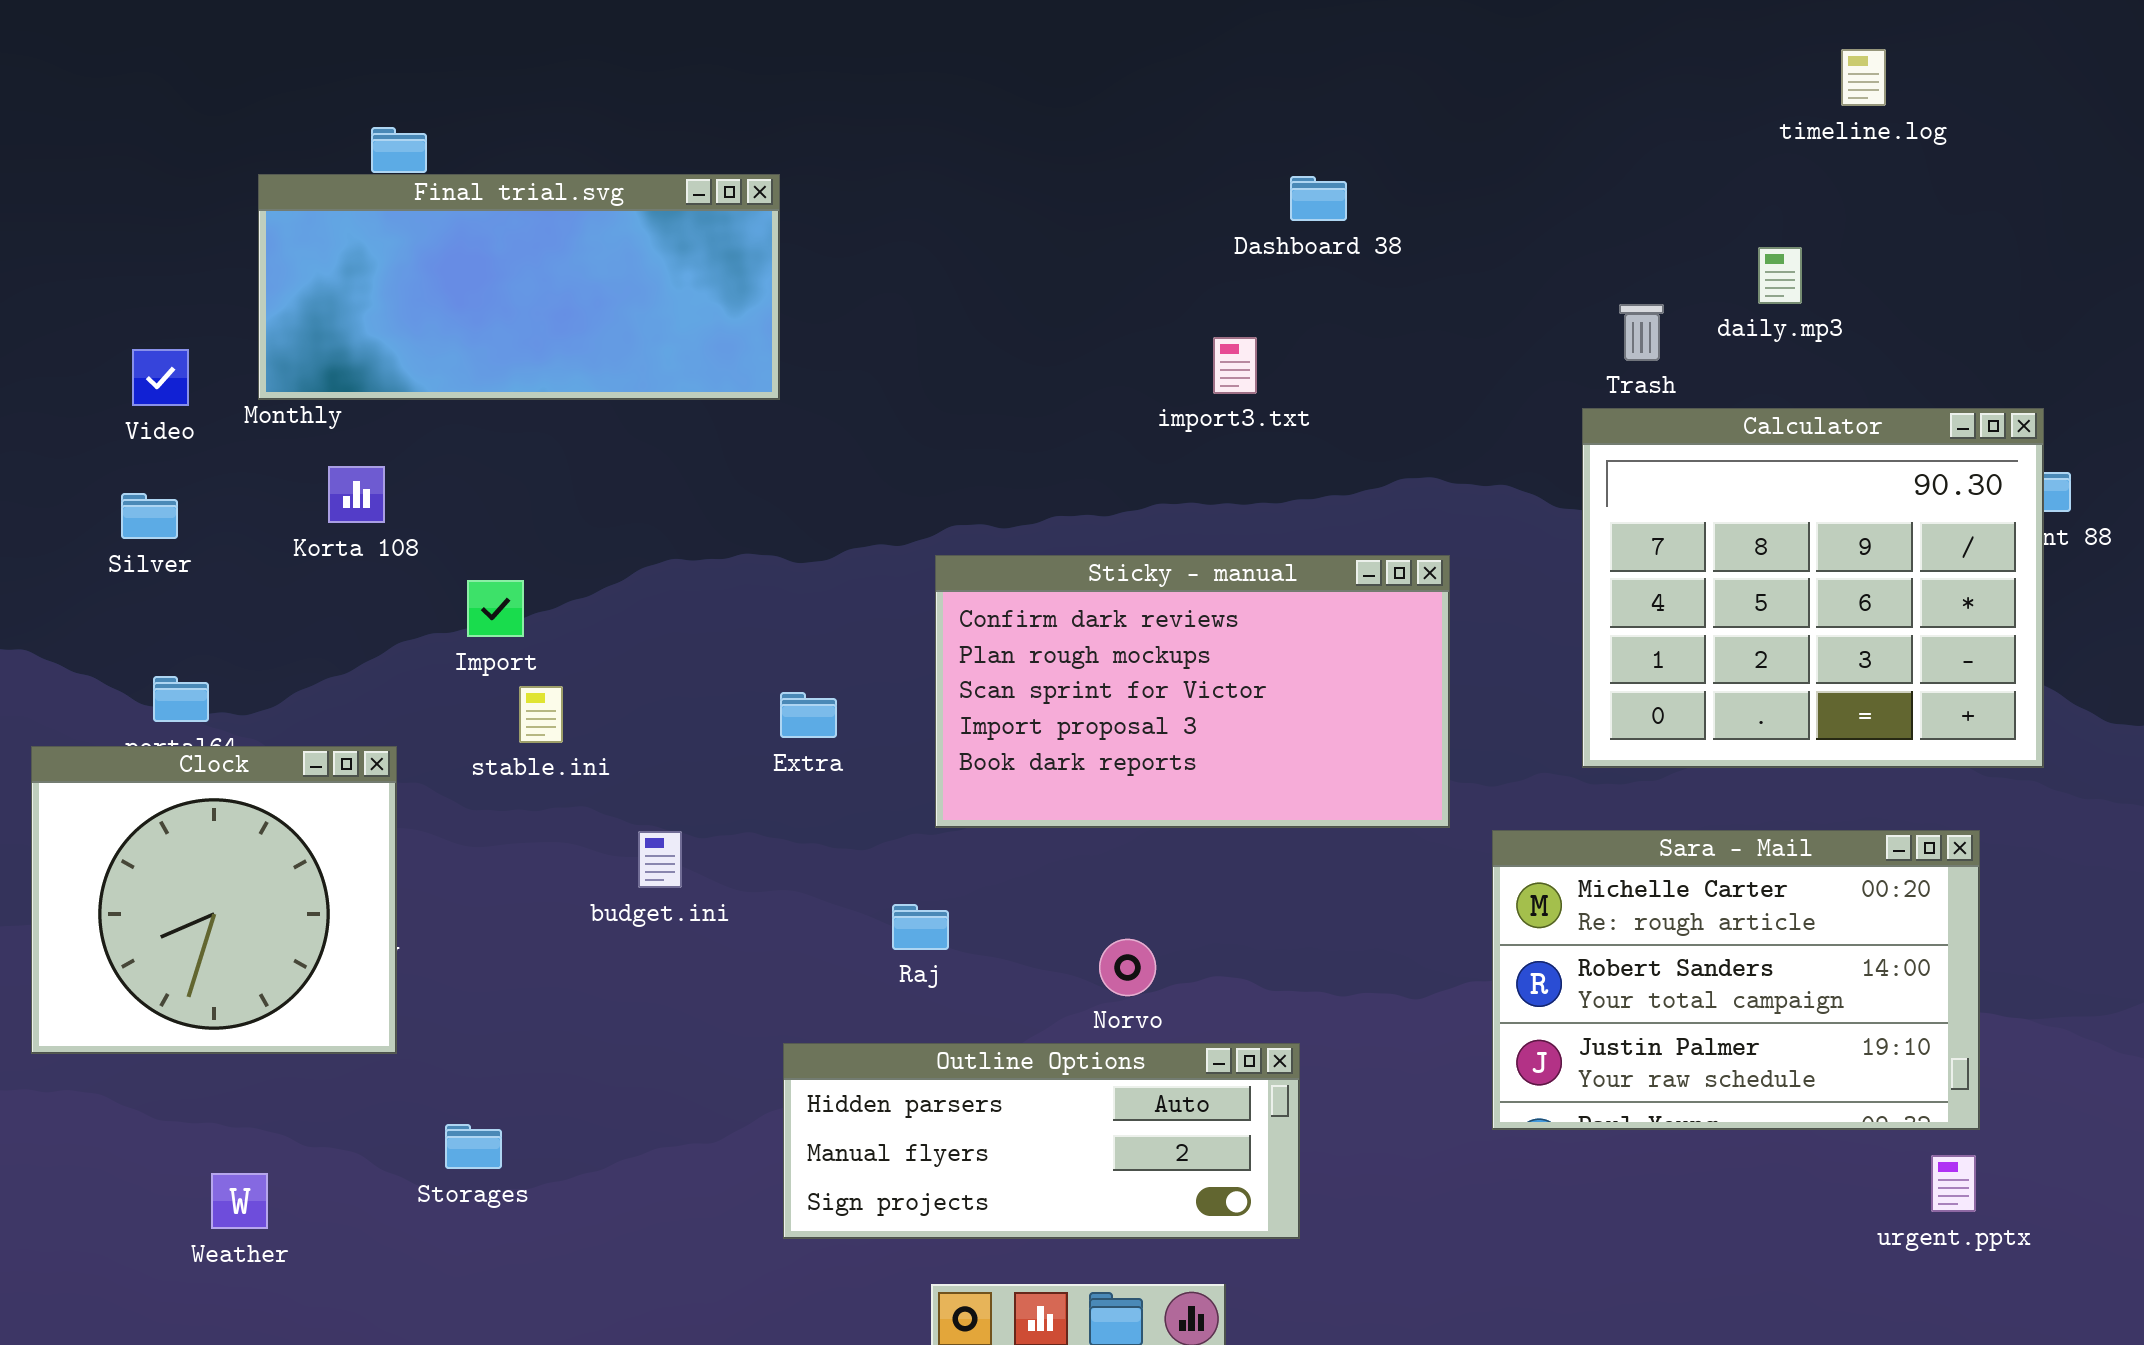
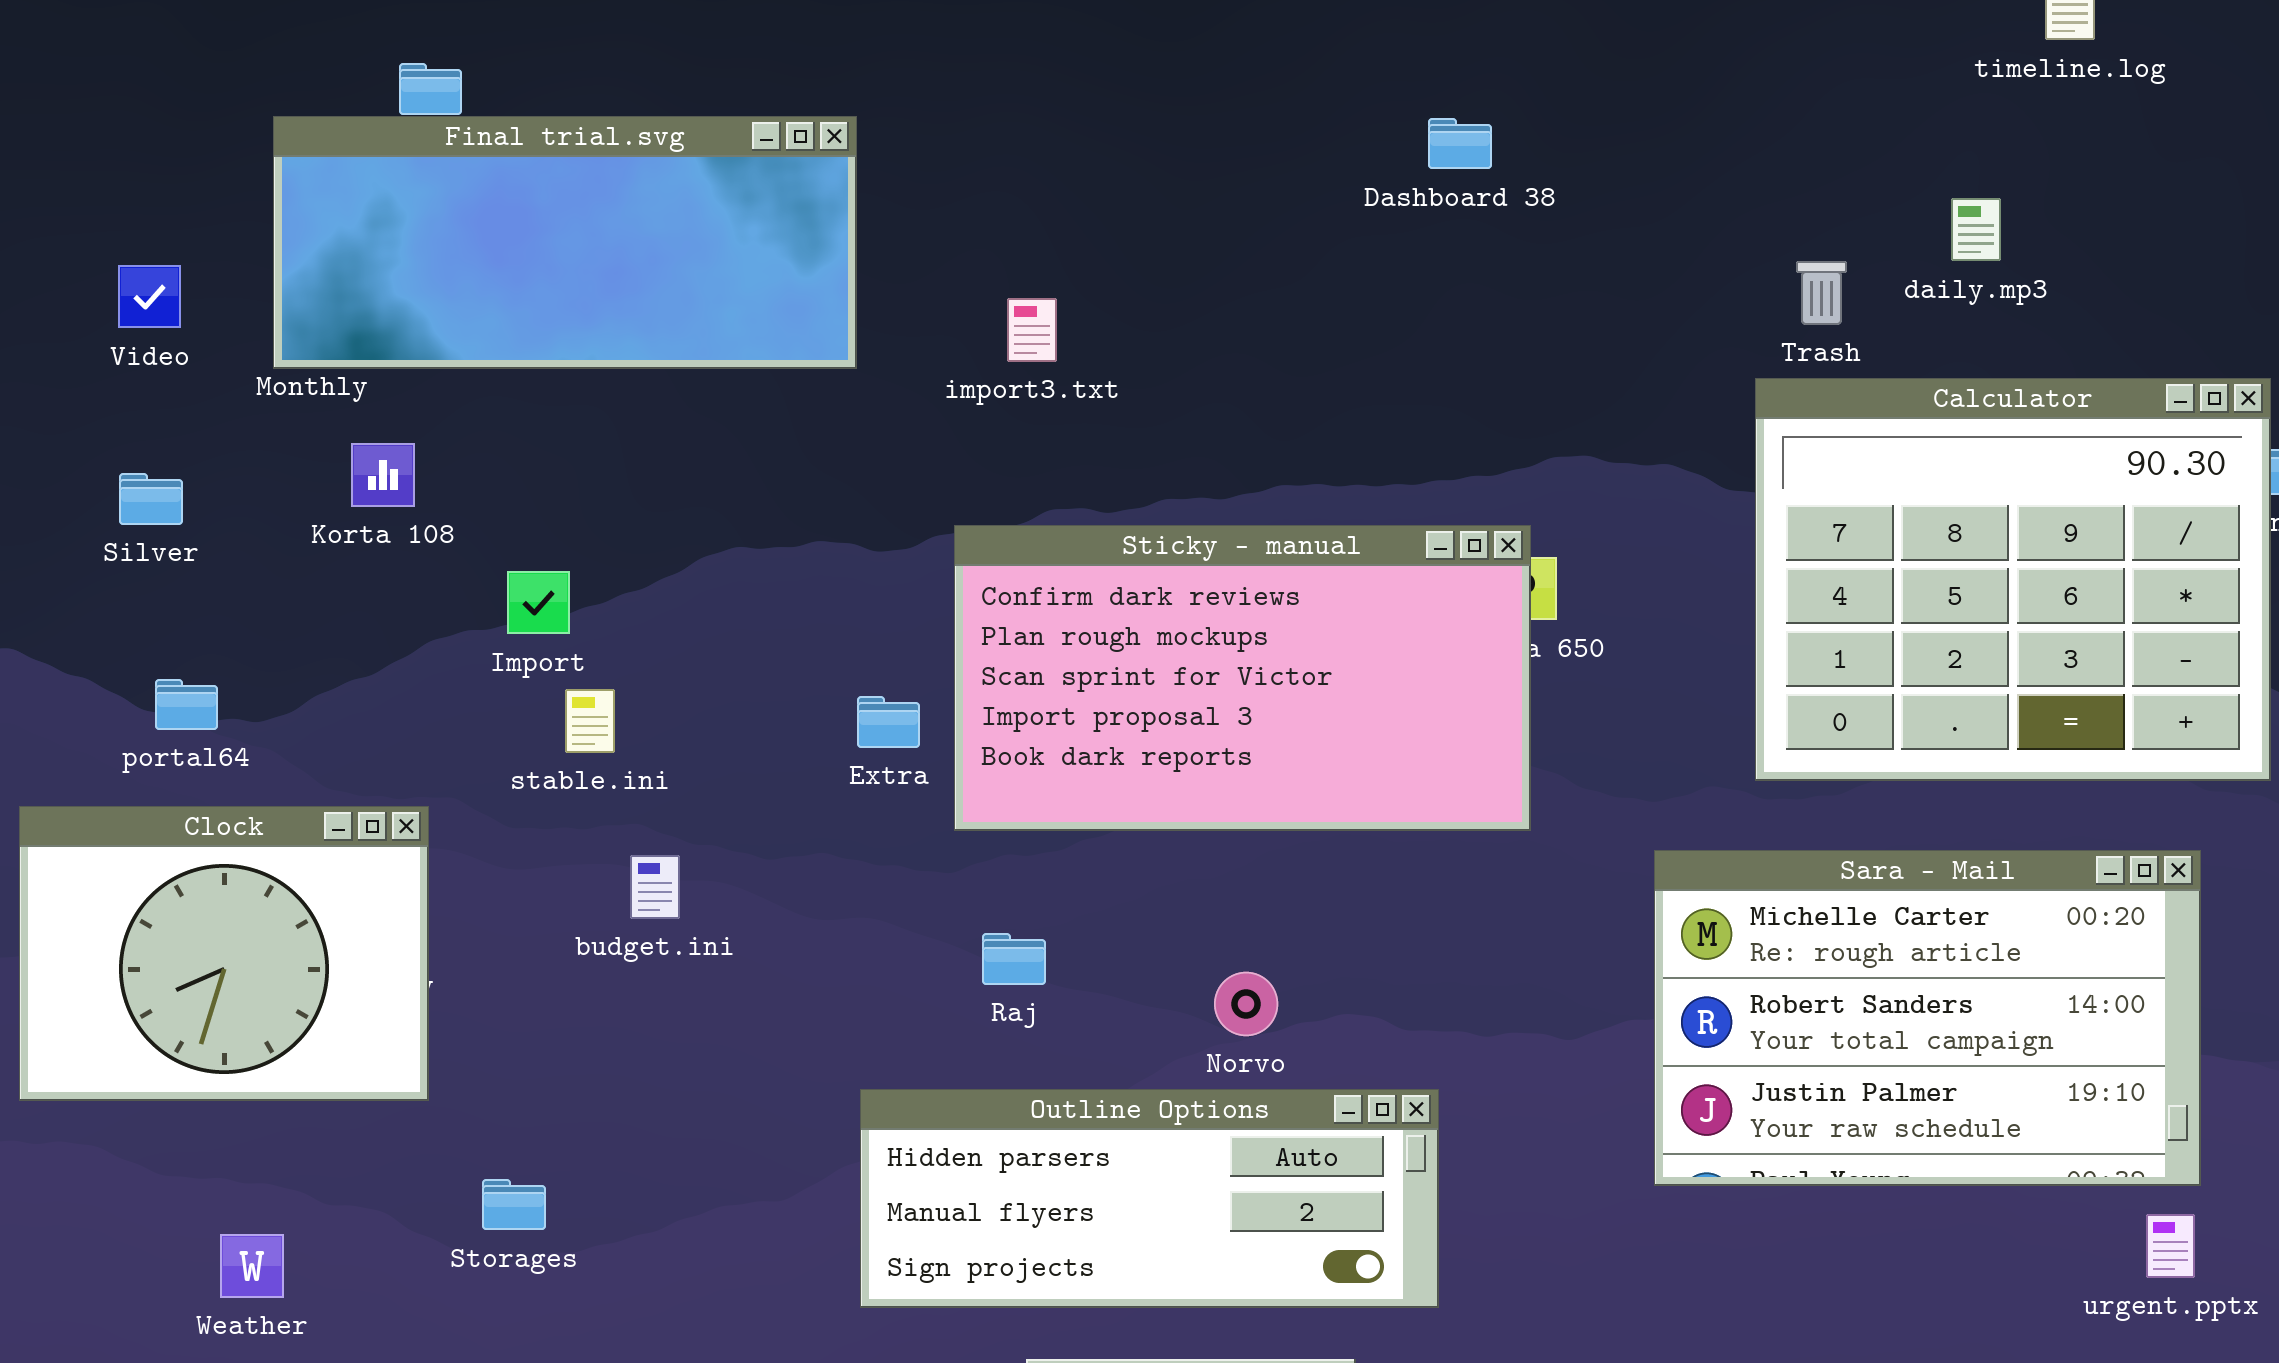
import3.txt: [1213,337,1257,394] -> [1007,298,1057,362], moved
Video: [132,349,189,406] -> [118,265,181,328], moved
Sticky - manual: [935,555,1450,828] -> [954,525,1531,831], moved
Clock: [31,746,397,1054] -> [19,806,429,1101], resized
budget.ini: [638,831,682,888] -> [630,855,680,919], moved

